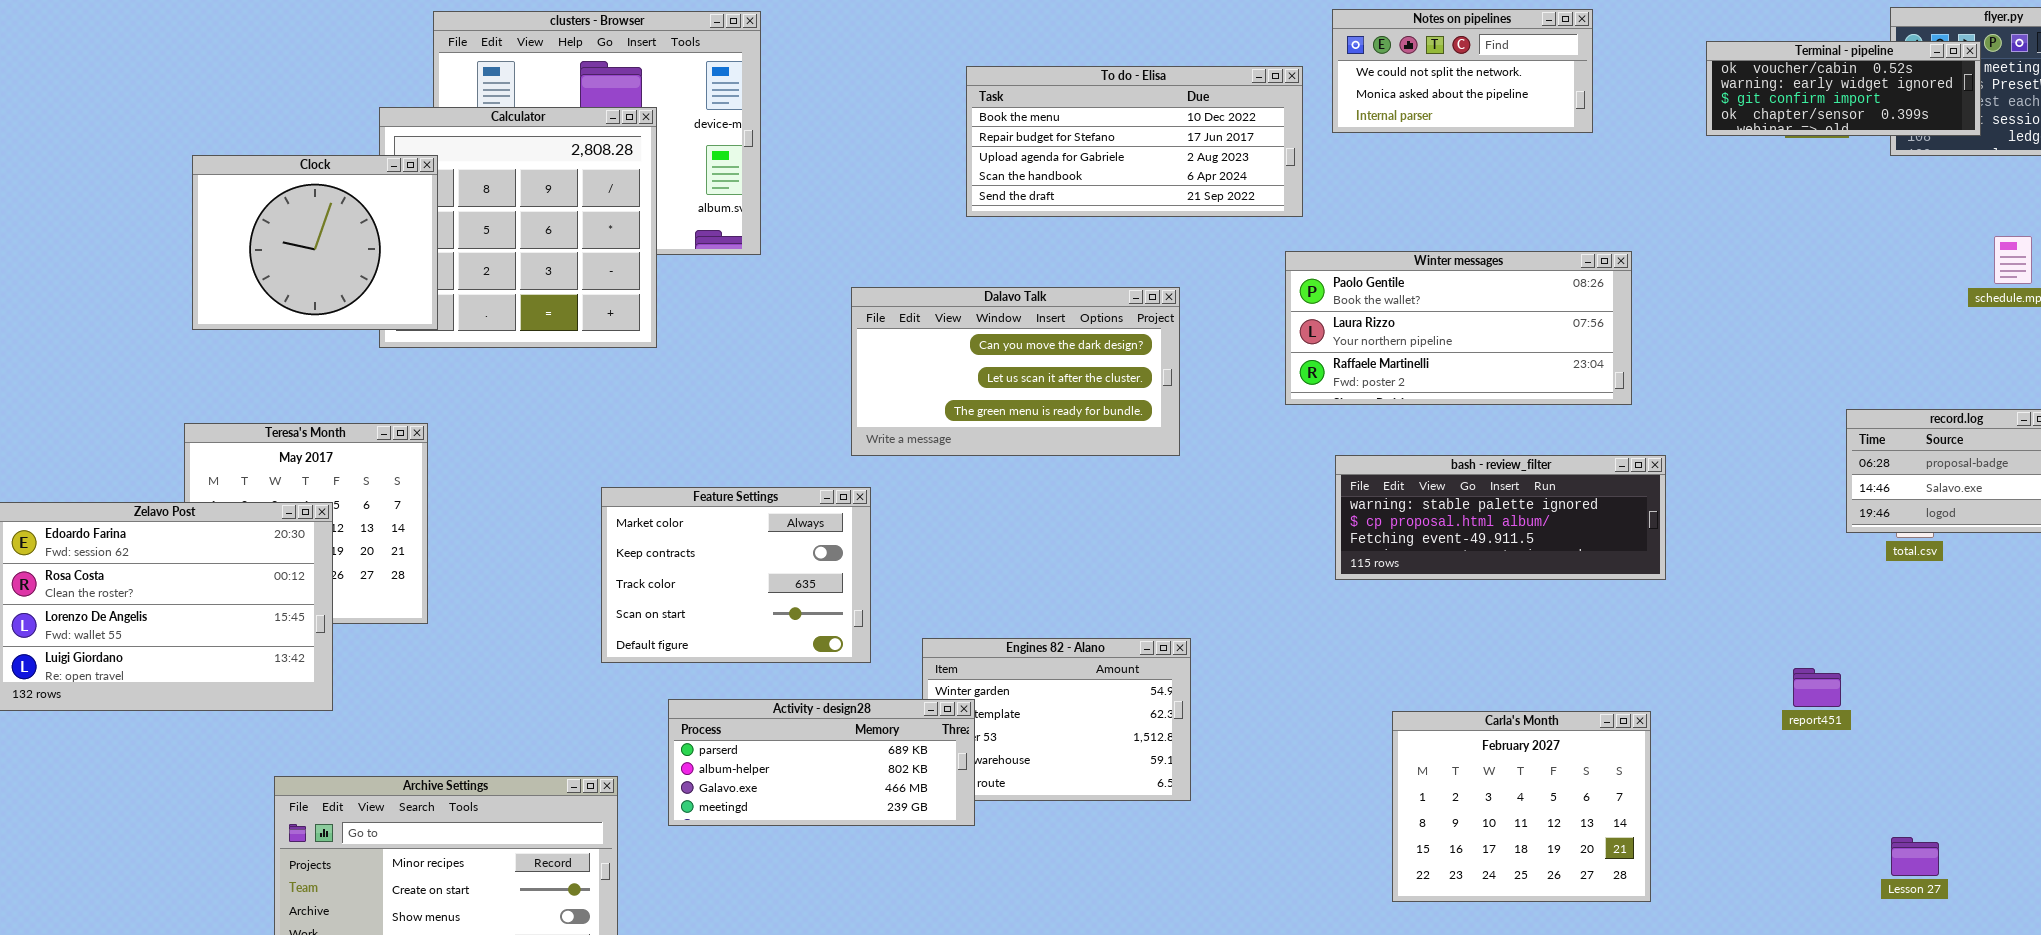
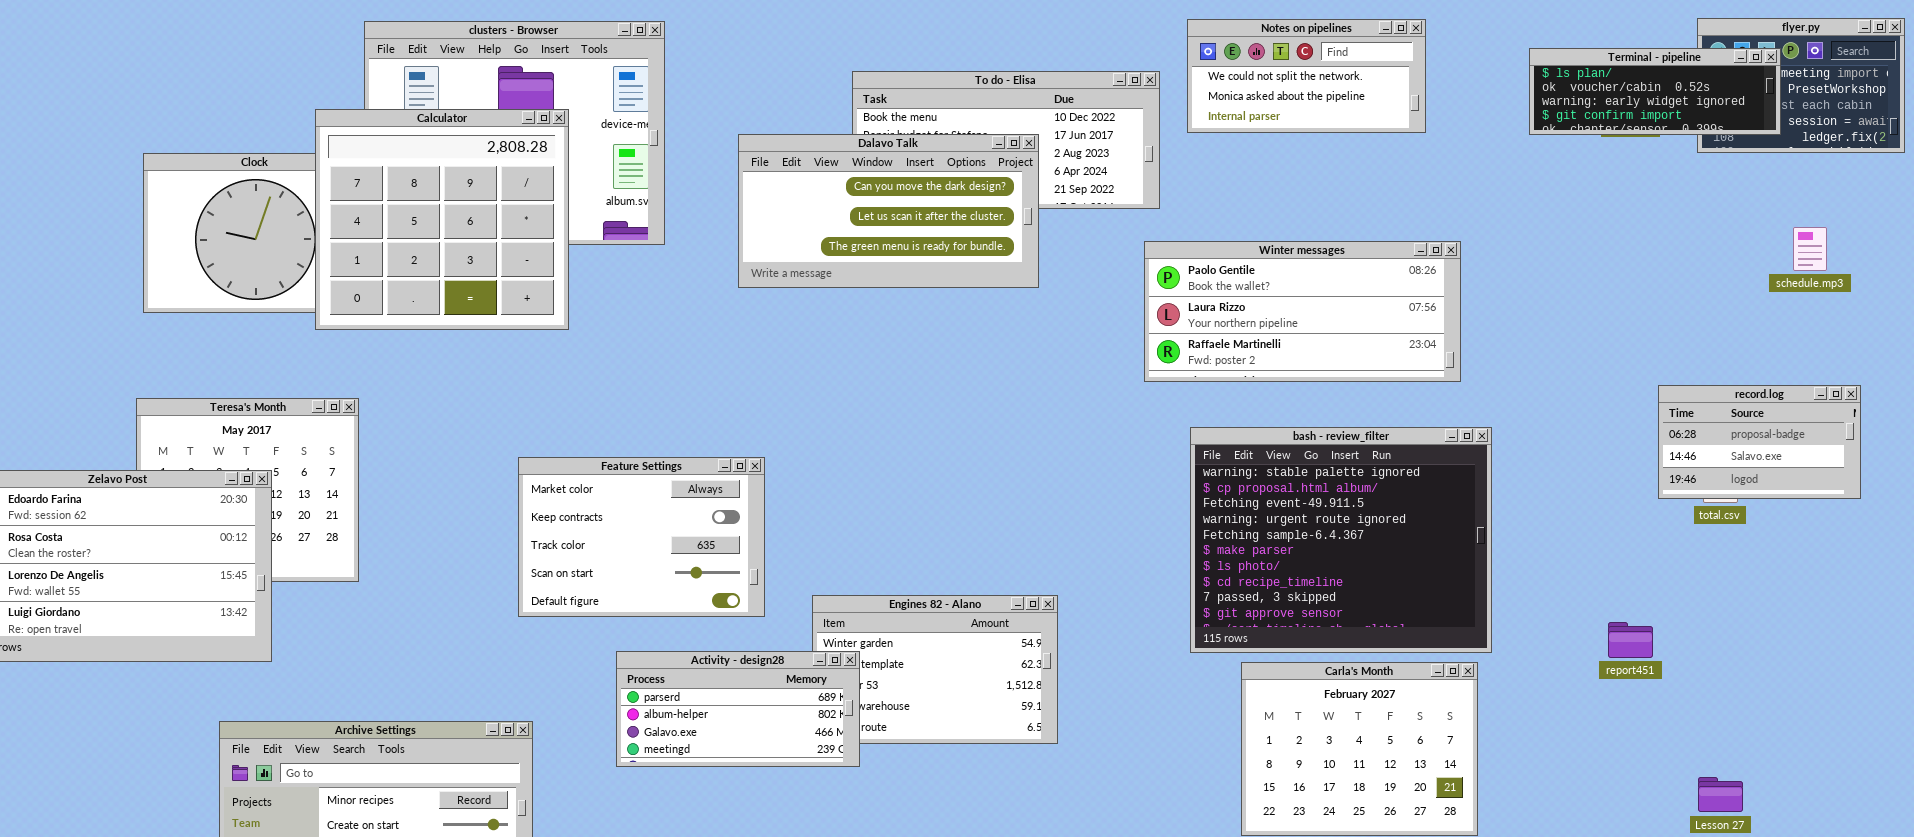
Terminal - pipeline: [1706,41,1981,136] -> [1529,48,1781,135], scrolled up 1 row
Calculator: [379,107,657,348] -> [315,109,569,330], raised
Dalavo Talk: [851,287,1180,456] -> [738,134,1039,288], moved
bash - review_filter: [1335,455,1666,580] -> [1190,427,1492,653], resized
Activity - design28: [668,699,975,826] -> [616,651,860,767], resized

